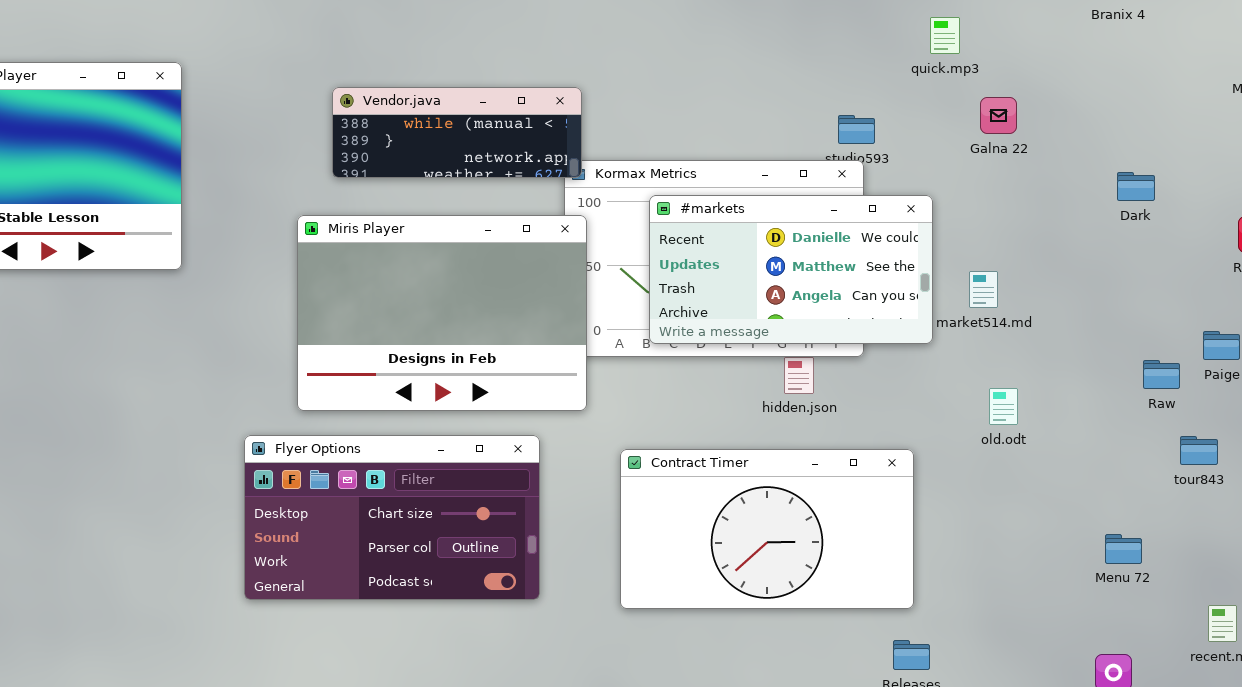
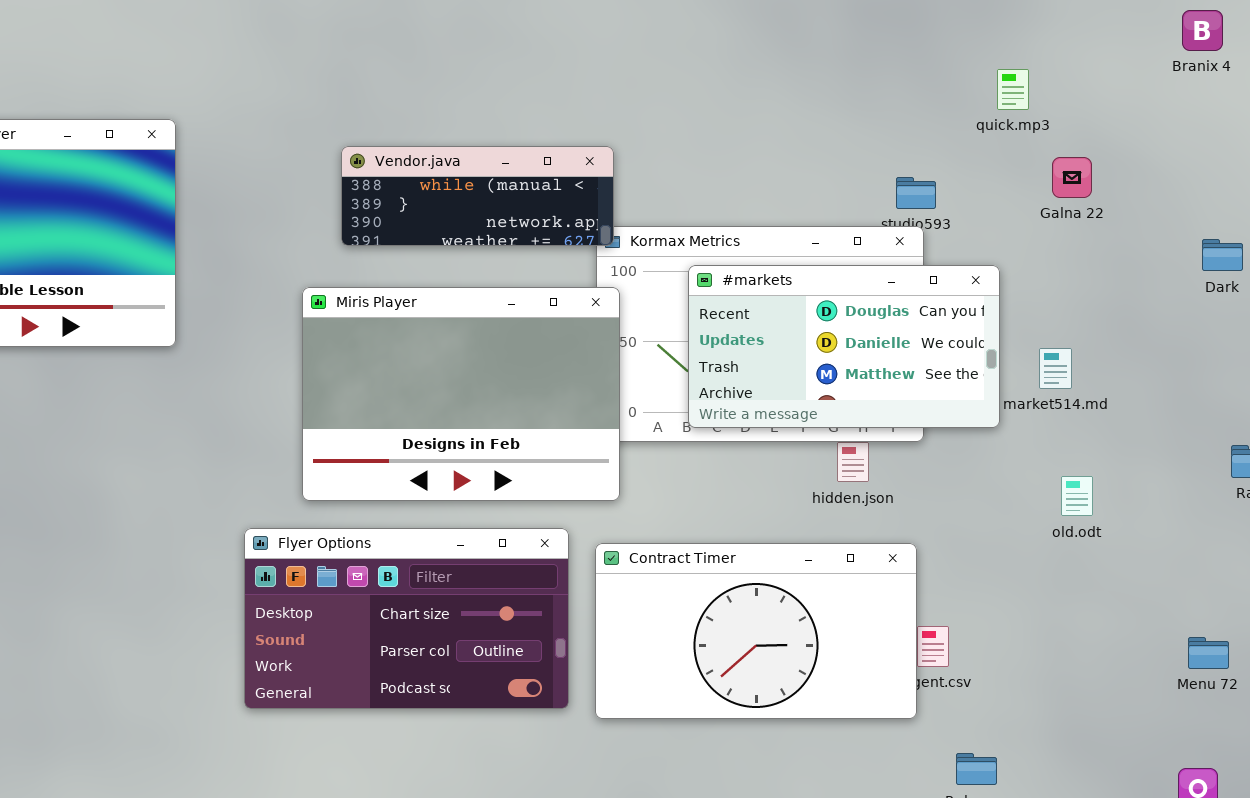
#markets: [649,195,933,344] -> [688,265,1000,428], scrolled up 1 row
Contract Timer: [620,449,914,609] -> [595,543,917,719], moved

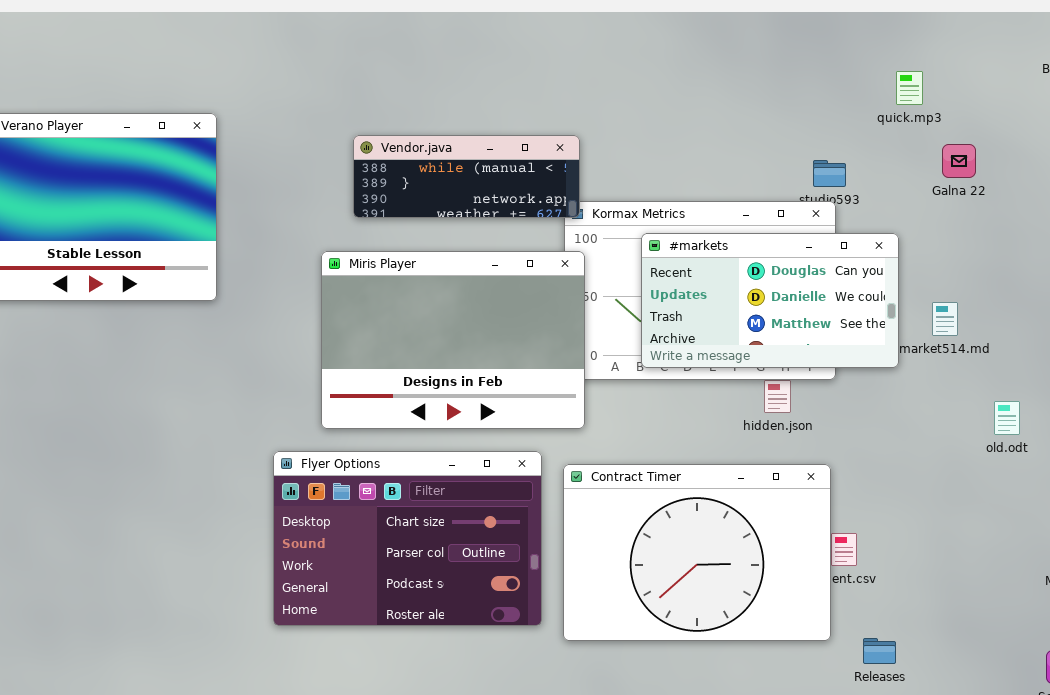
old.odt: [1061,476,1093,516] -> [994,401,1020,435], moved
Flyer Options: [244,528,569,709] -> [273,451,542,626], resized
Contract Timer: [595,543,917,719] -> [563,464,831,641], resized

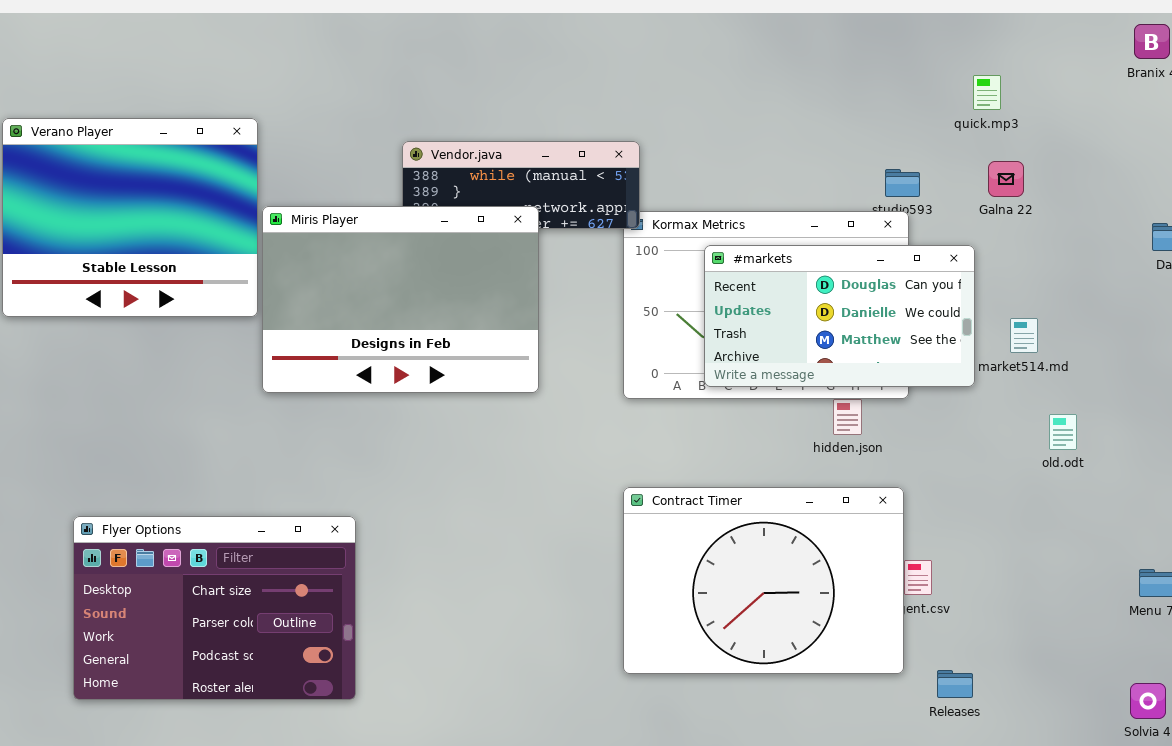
Galna 22: [942,144,976,178] -> [988,161,1024,197], moved
Miris Player: [321,251,585,429] -> [262,206,539,393], moved
old.odt: [994,401,1020,435] -> [1049,414,1077,450], moved
Flyer Options: [273,451,542,626] -> [73,516,356,700], moved

